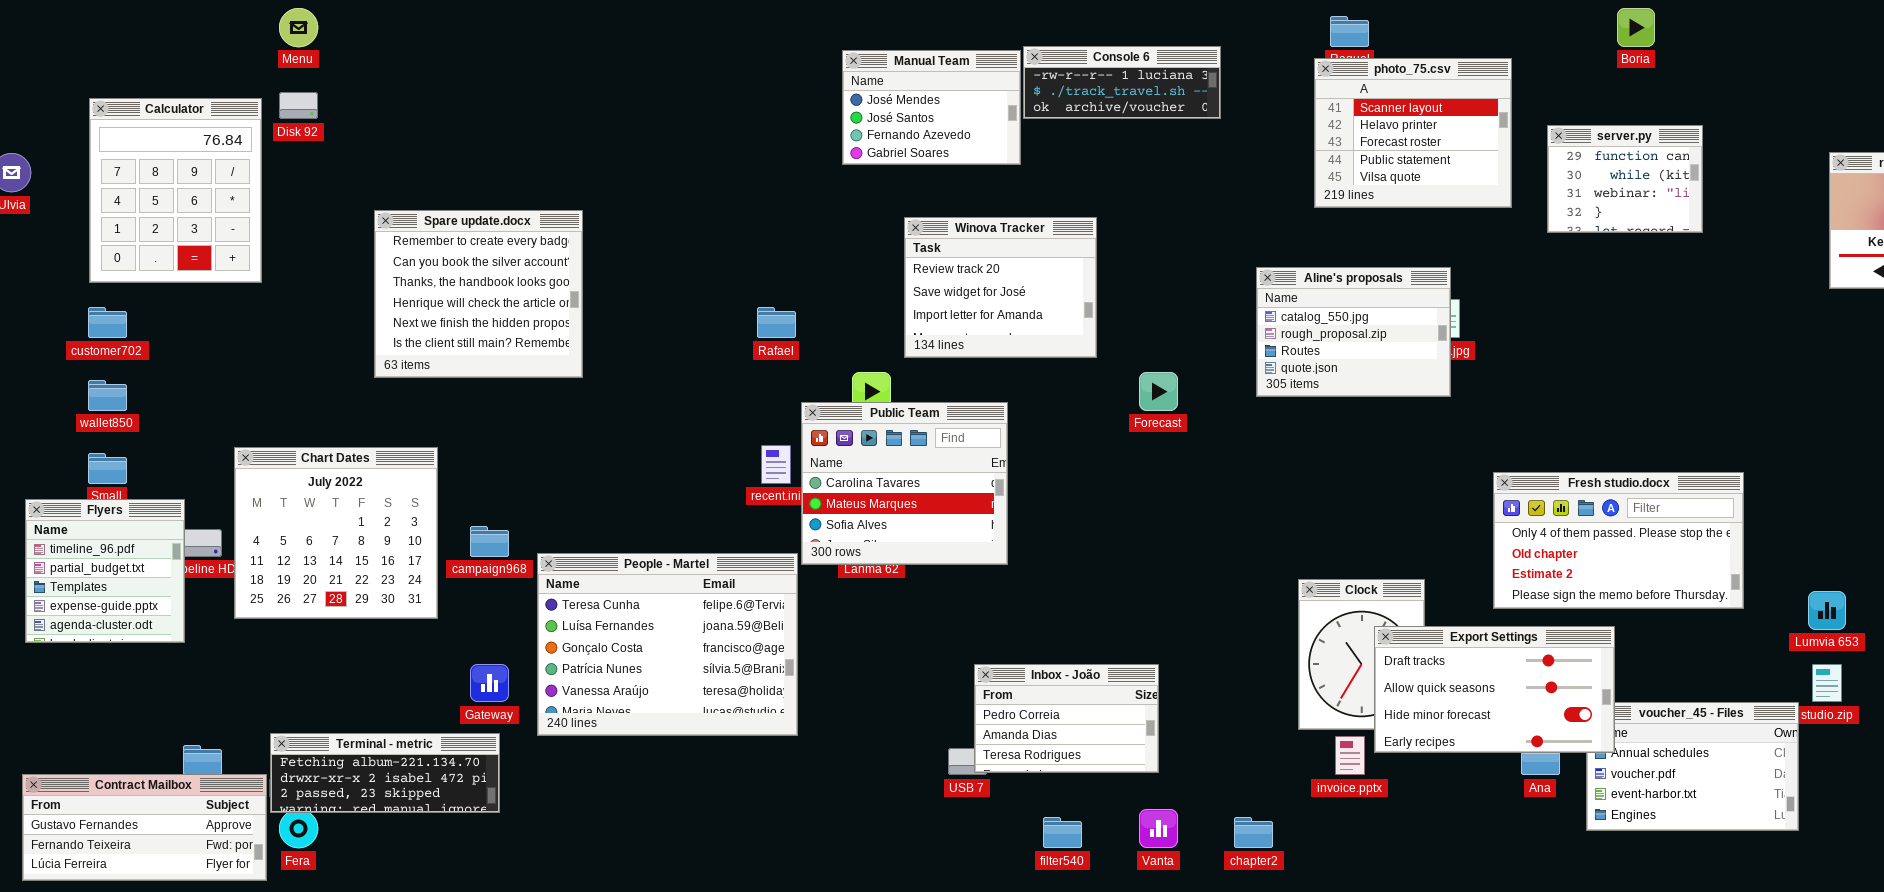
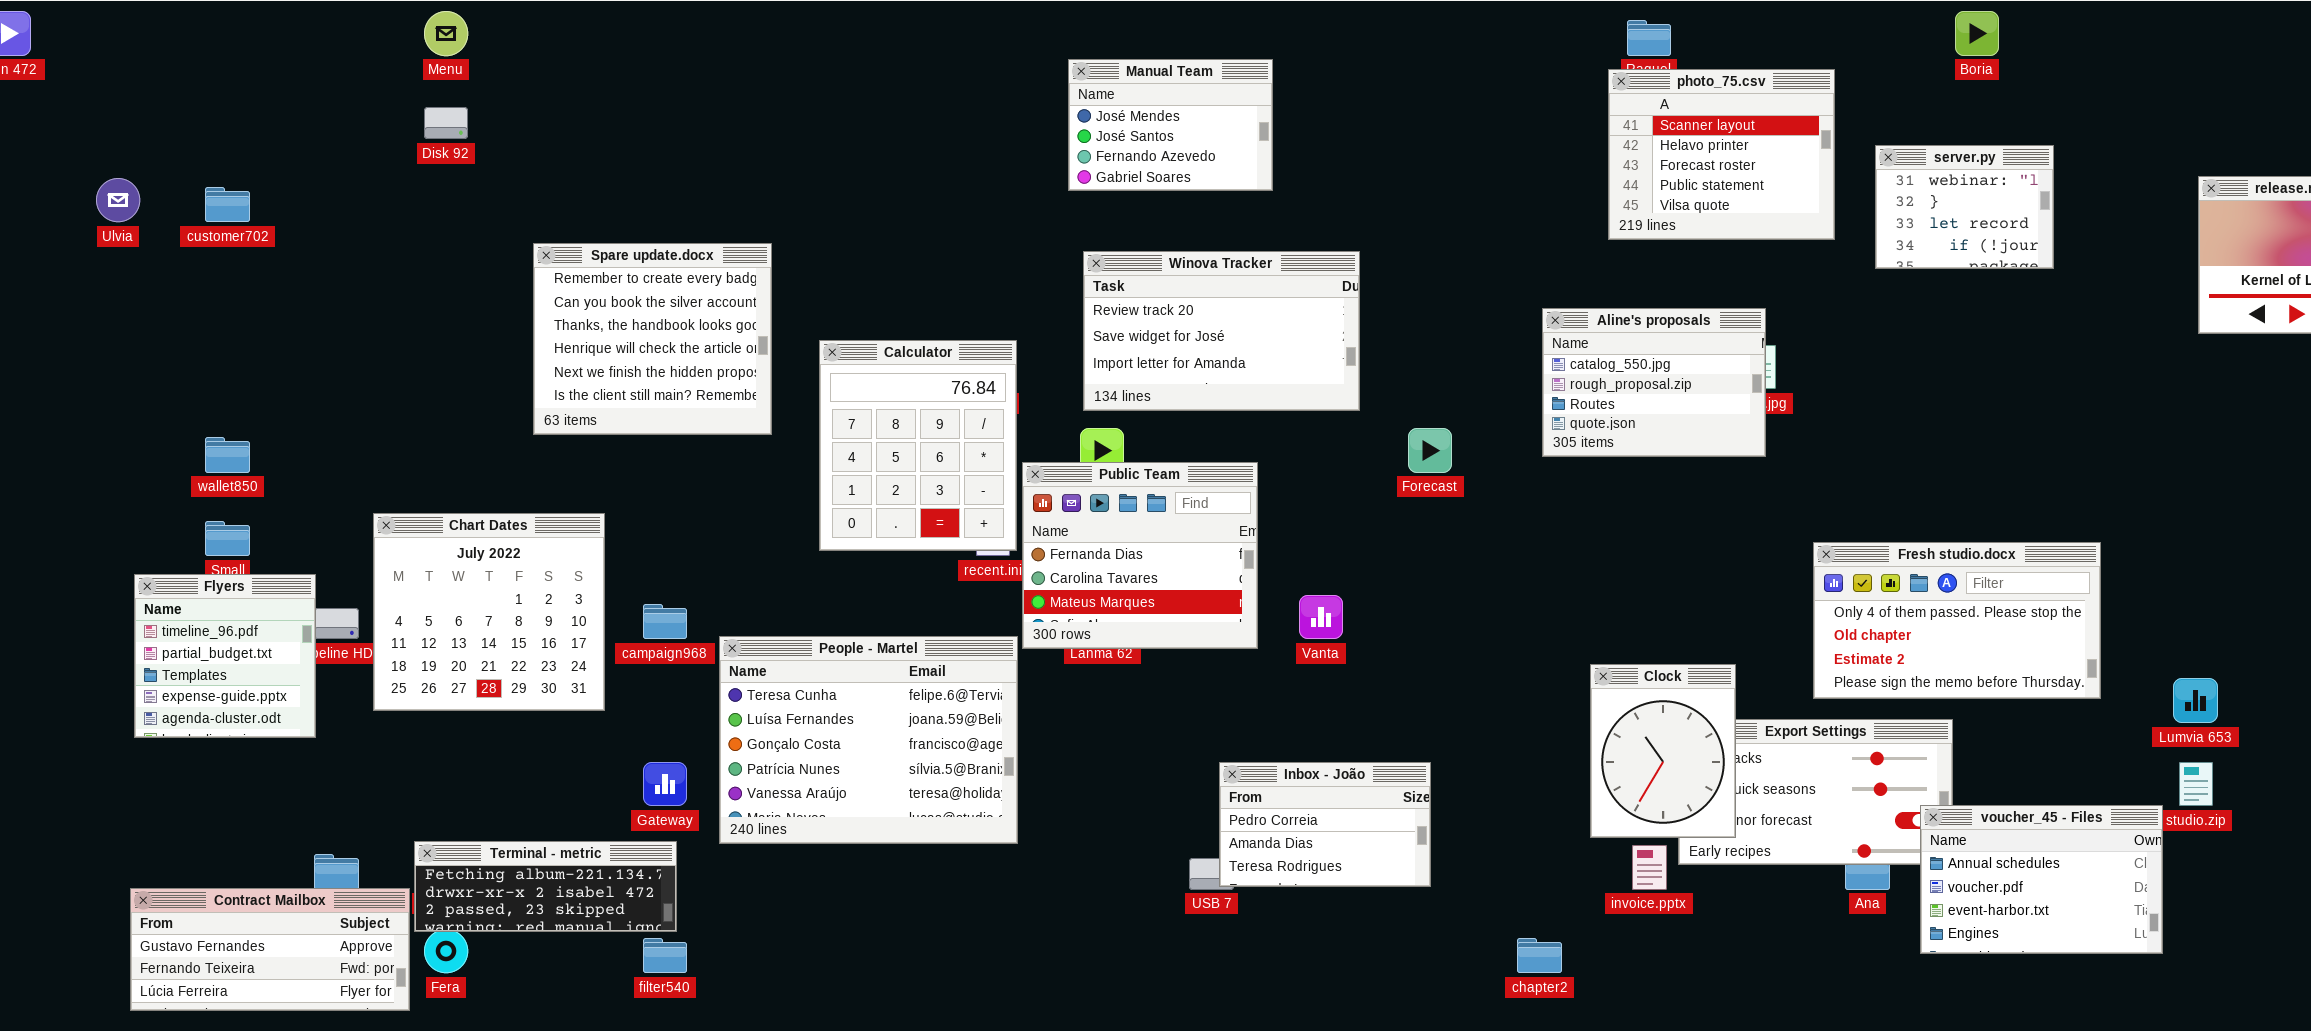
Console 6: [1023,46,1221,119] -> none, closed
Calculator: [89,98,262,283] -> [819,340,1017,551], moved
server.py: [1547,125,1703,233] -> [1875,145,2054,269], scrolled down 2 rows
Winova Tracker: [904,217,1097,358] -> [1083,251,1360,411], resized
customer702: [88,307,127,338] -> [205,187,250,222], moved
Public Team: [801,402,1008,565] -> [1022,462,1258,649], scrolled up 1 row
Clock: [1298,579,1425,730] -> [1590,664,1736,838], raised
voucher_45 - Files: [1586,702,1799,831] -> [1920,805,2163,954], raised
Vanta: [1139,809,1178,848] -> [1299,595,1343,639], moved
filter540: [1043,817,1082,848] -> [643,938,687,973], moved

